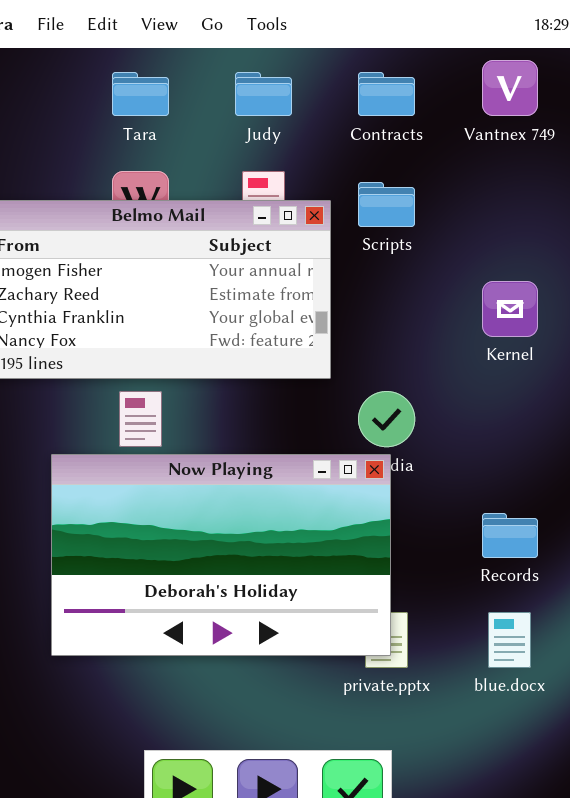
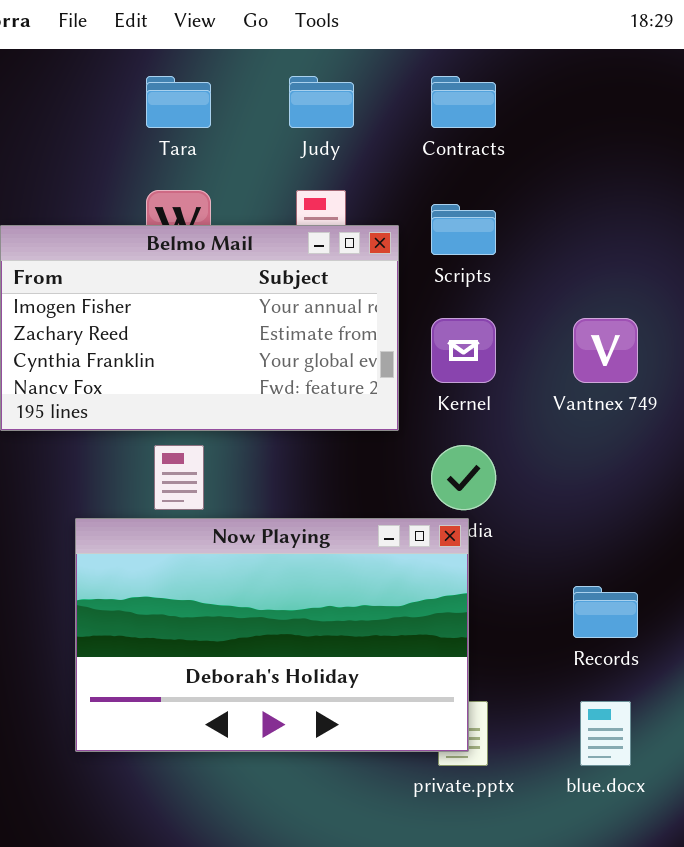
Vantnex 749: [482,60,538,116] -> [573,318,638,383], moved
Kernel: [482,281,538,337] -> [431,318,496,383], moved

